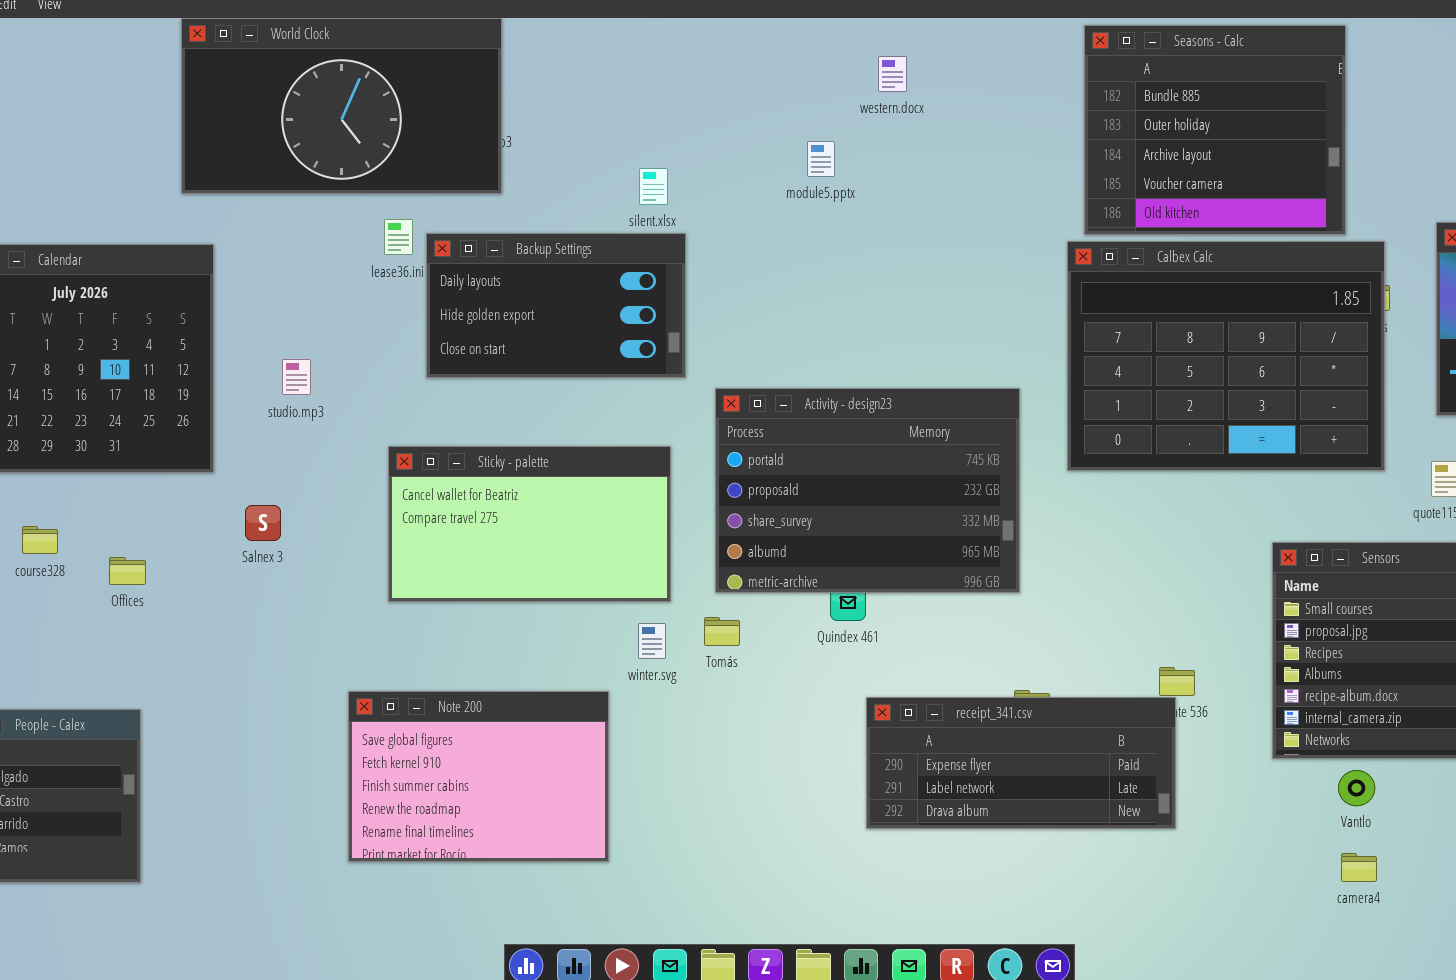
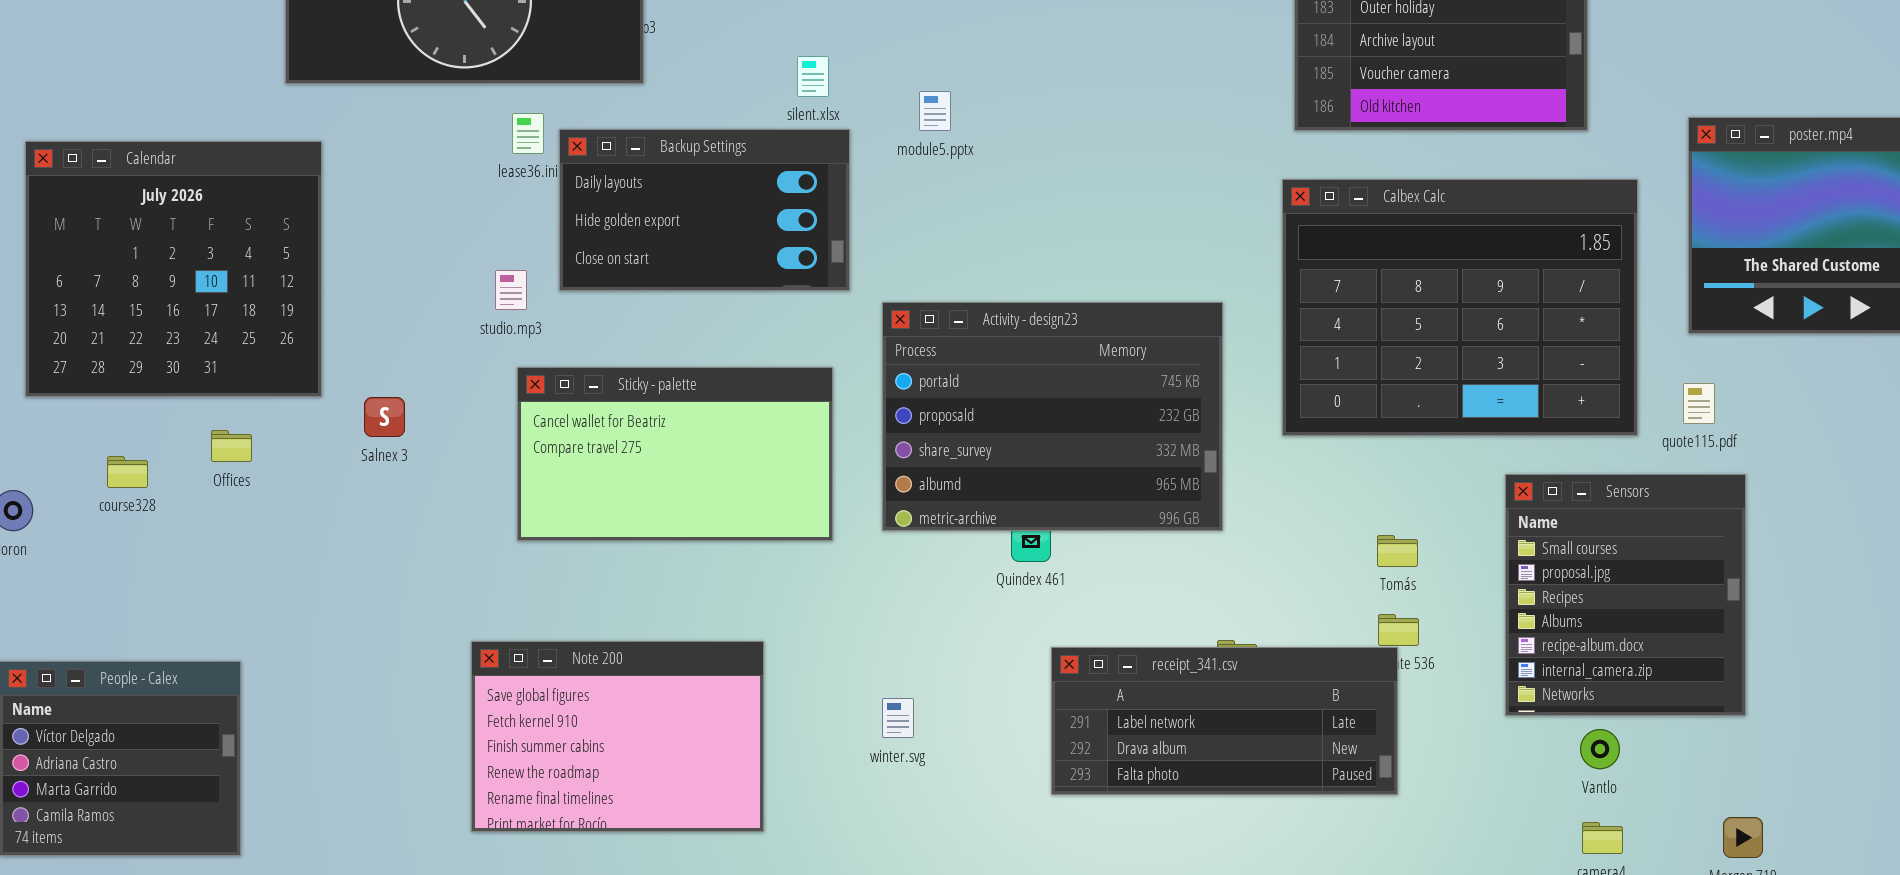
module5.pptx: [807,141,835,177] -> [919,91,951,131], moved
Calbex Calc: [1067,241,1385,471] -> [1282,179,1638,436], moved
studio.mp3: [282,359,311,395] -> [495,270,527,310], moved
Salnex 3: [245,505,281,541] -> [364,397,405,437], moved
Offices: [109,557,146,585] -> [211,430,252,462], moved
Tomás: [704,617,740,646] -> [1377,535,1418,567], moved
winter.svg: [638,623,666,659] -> [882,698,914,738], moved
receipt_341.csv: [866,697,1176,829] -> [1051,647,1398,795], scrolled down 1 row

